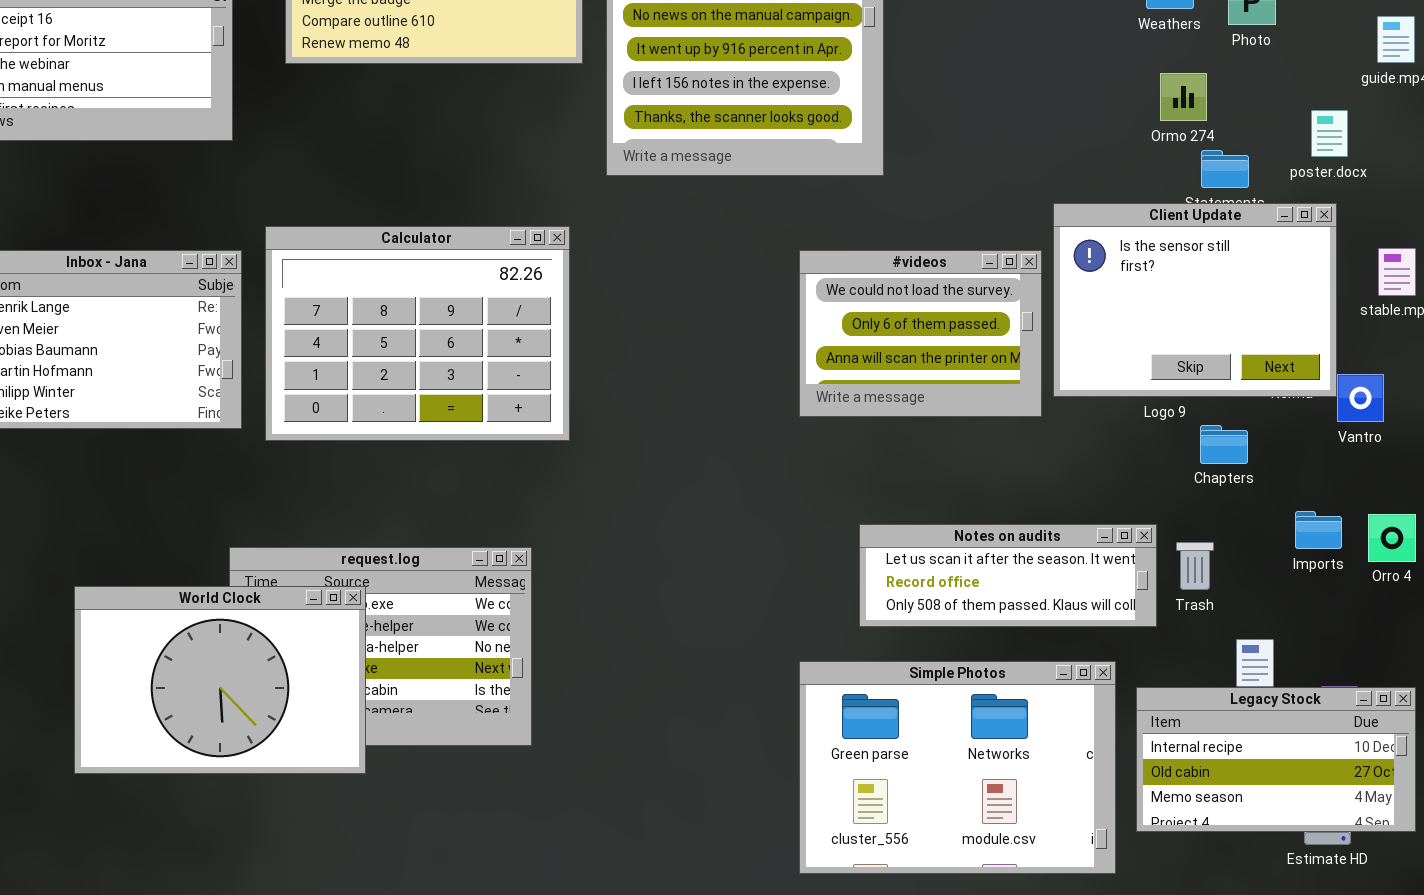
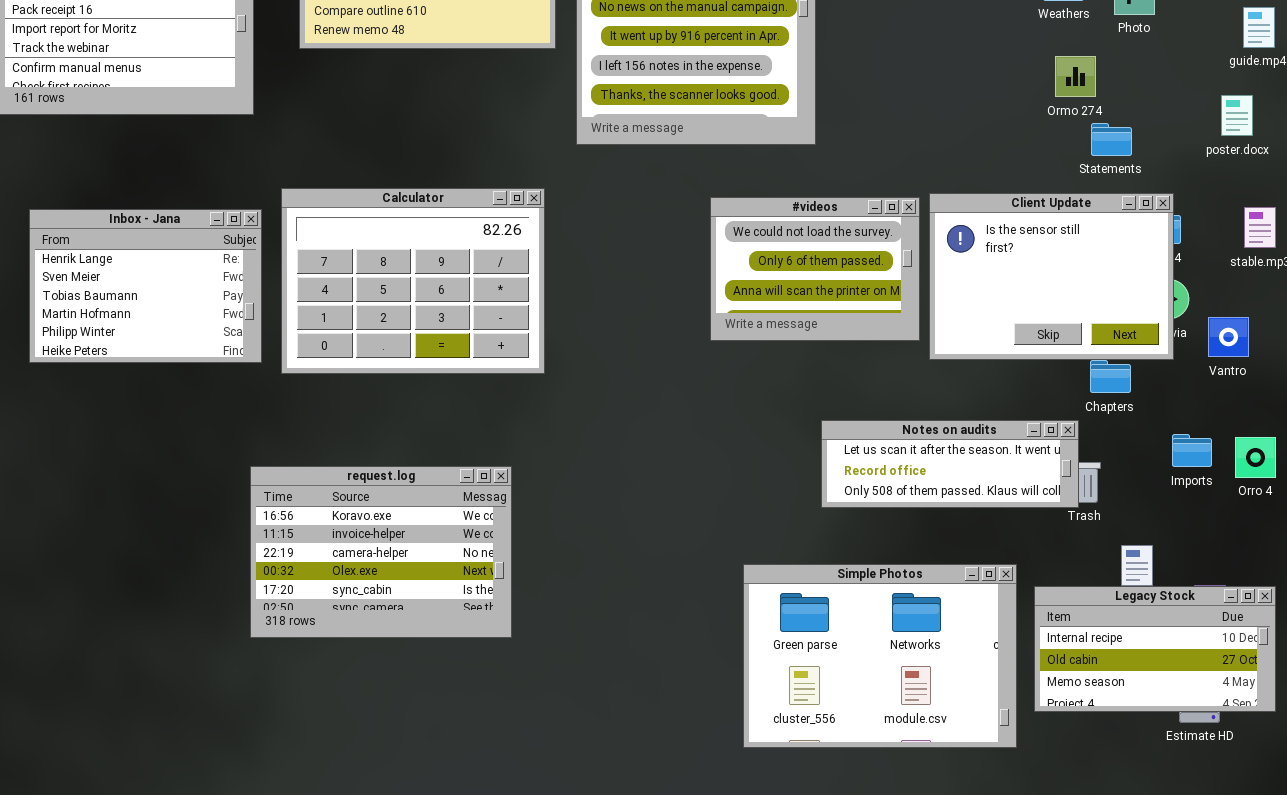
poster.docx: [1311,110,1348,157] -> [1221,95,1253,136], moved
Client Update: [1053,203,1337,397] -> [929,193,1174,360], moved
#videos: [799,250,1042,417] -> [710,197,920,341], moved
Notes on audits: [859,524,1157,627] -> [821,420,1079,508], moved
World Clock: [74,586,366,774] -> none, closed

